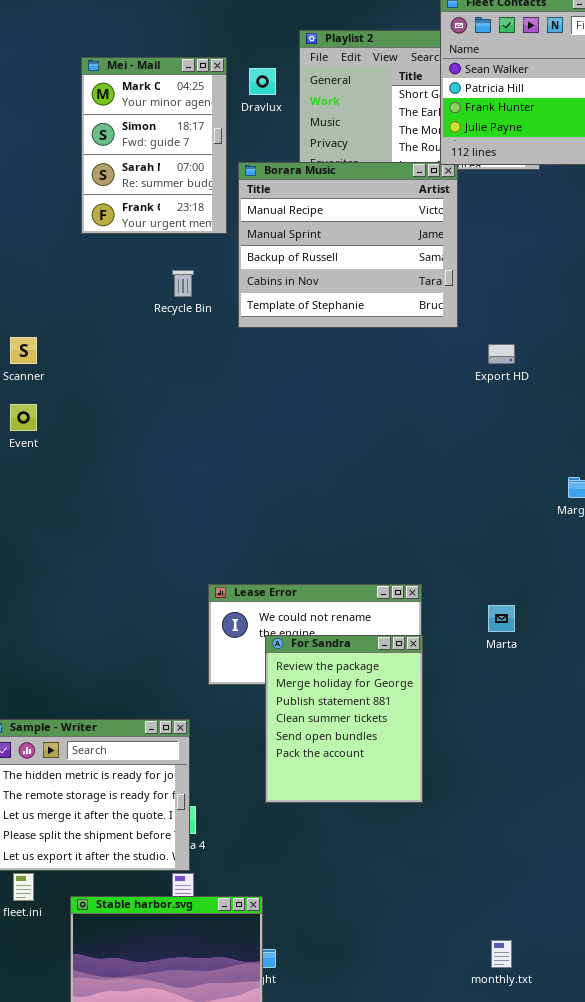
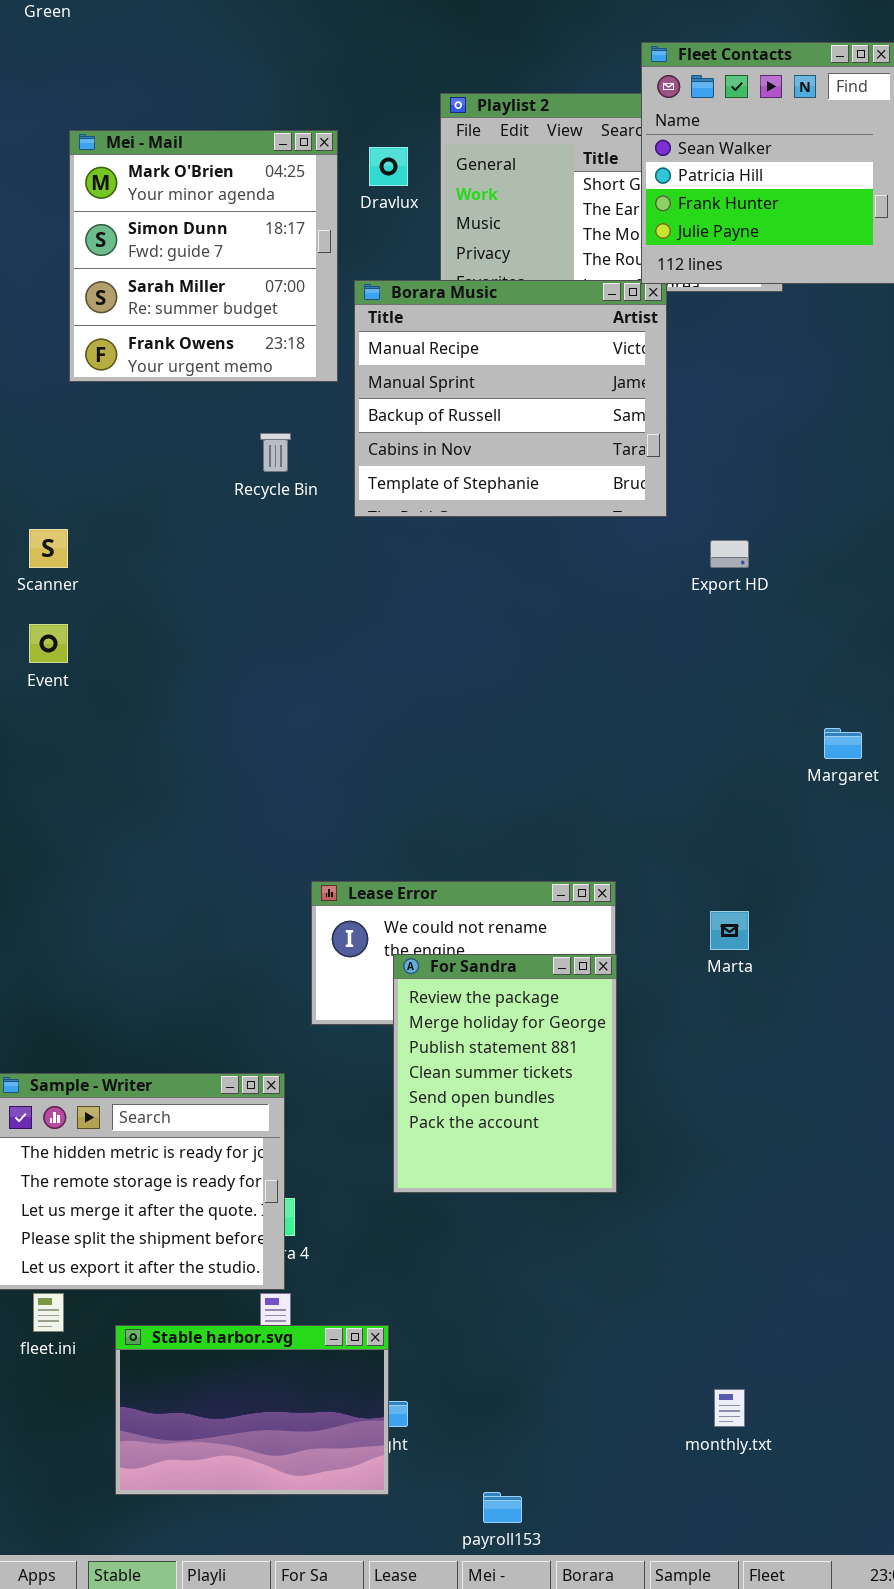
Mei - Mail: [81,57,227,234] -> [69,130,338,382], resized

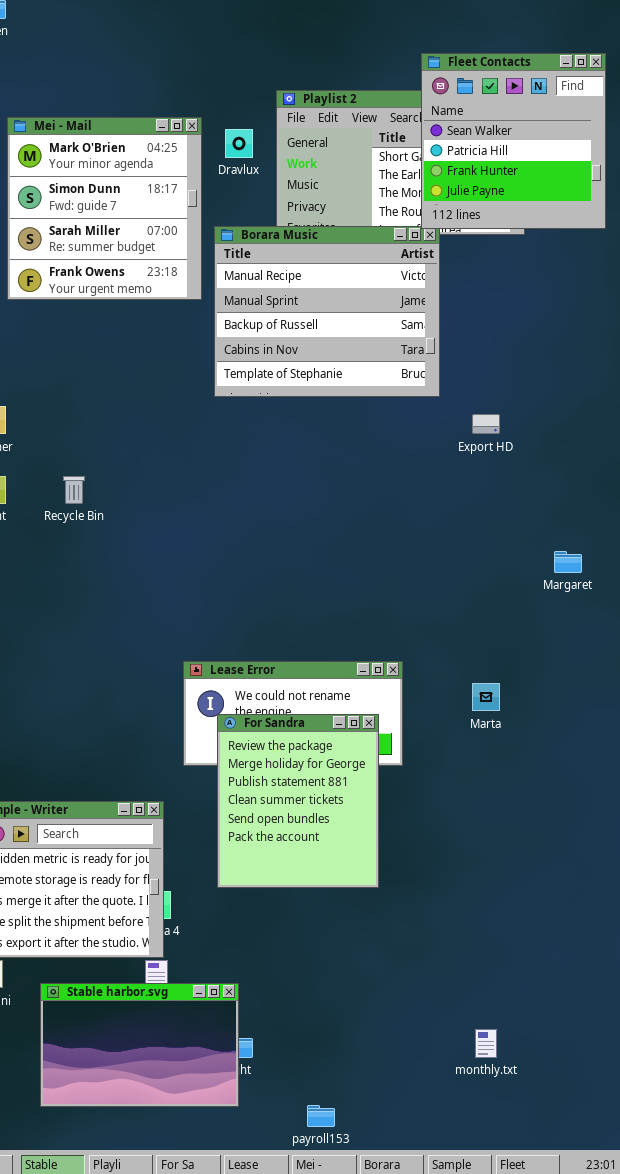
Recycle Bin: [260,433,291,472] -> [63,476,85,504], moved
For Sandra: [393,954,617,1193] -> [217,714,379,888], moved

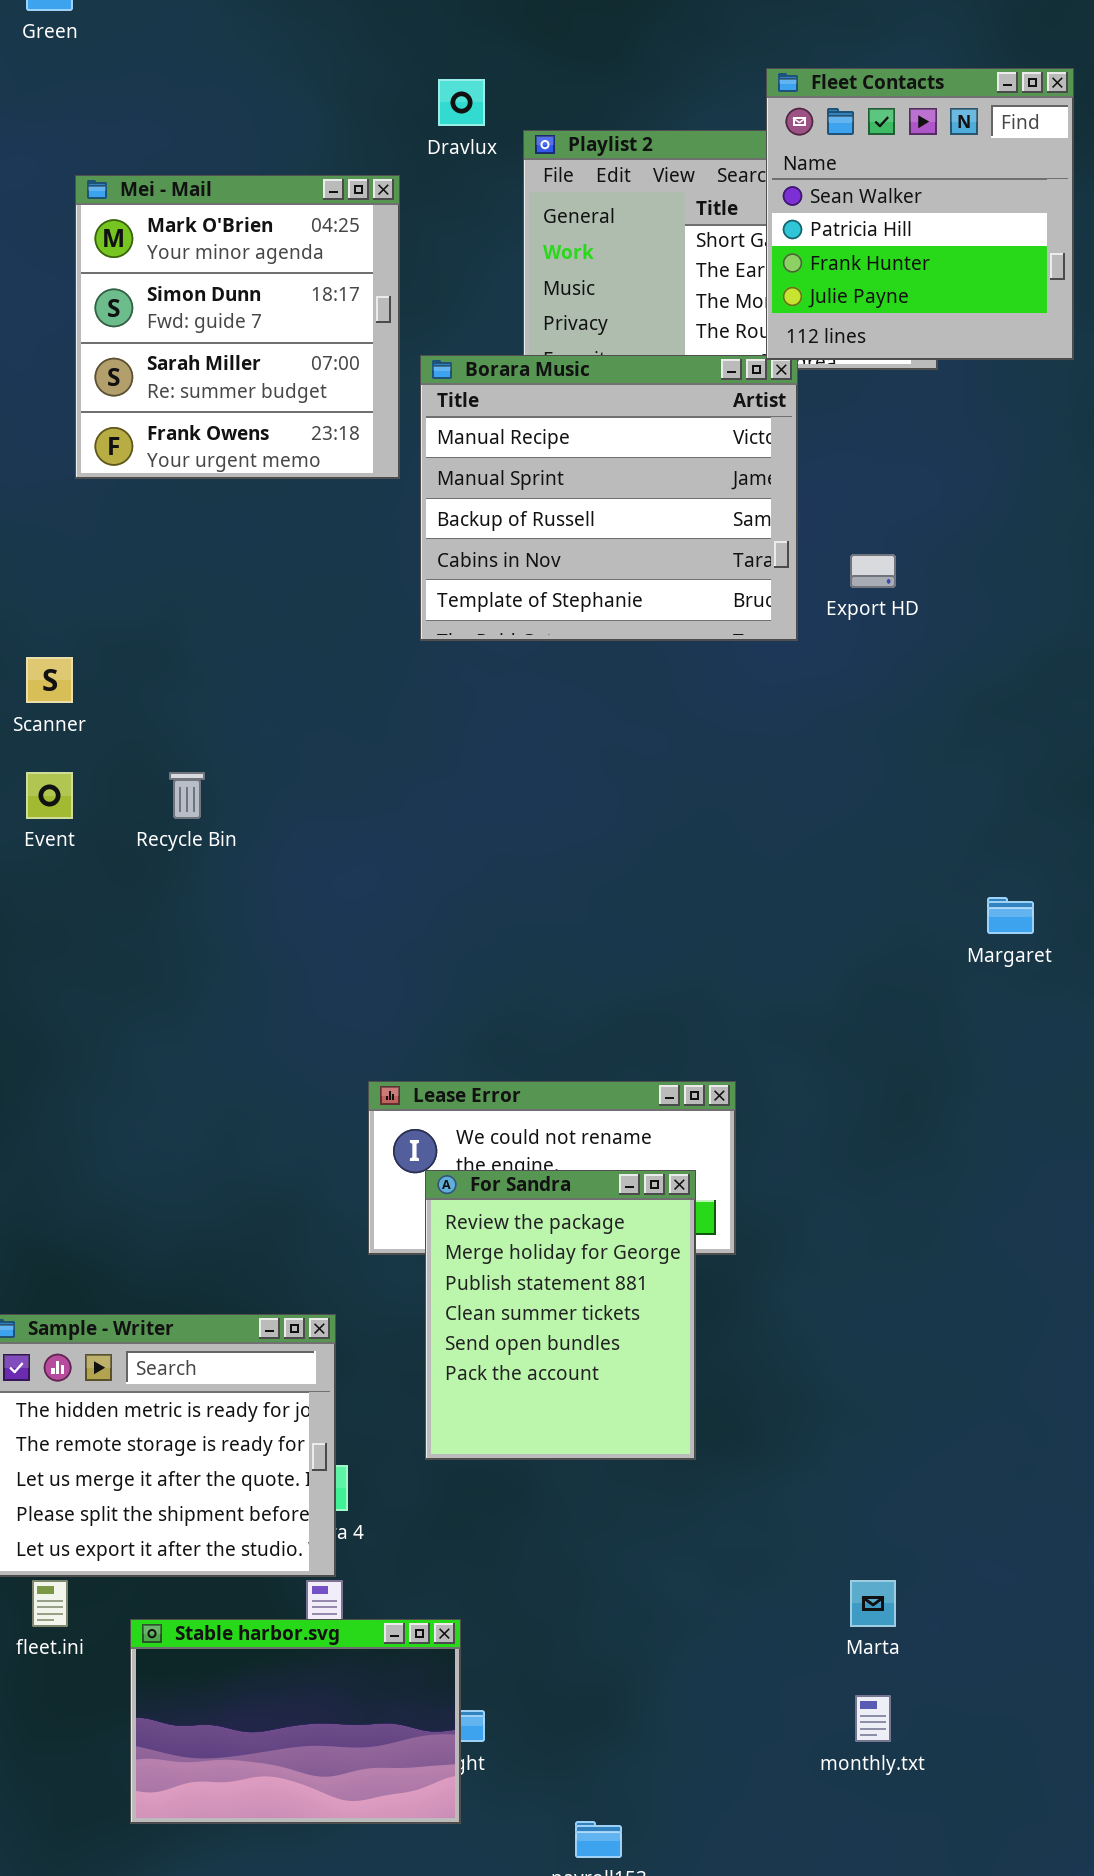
Dravlux: [225,129,253,158] -> [438,79,485,126], moved
Export HD: [472,414,500,434] -> [850,554,896,588], moved
Marta: [472,683,500,711] -> [850,1580,896,1627], moved

